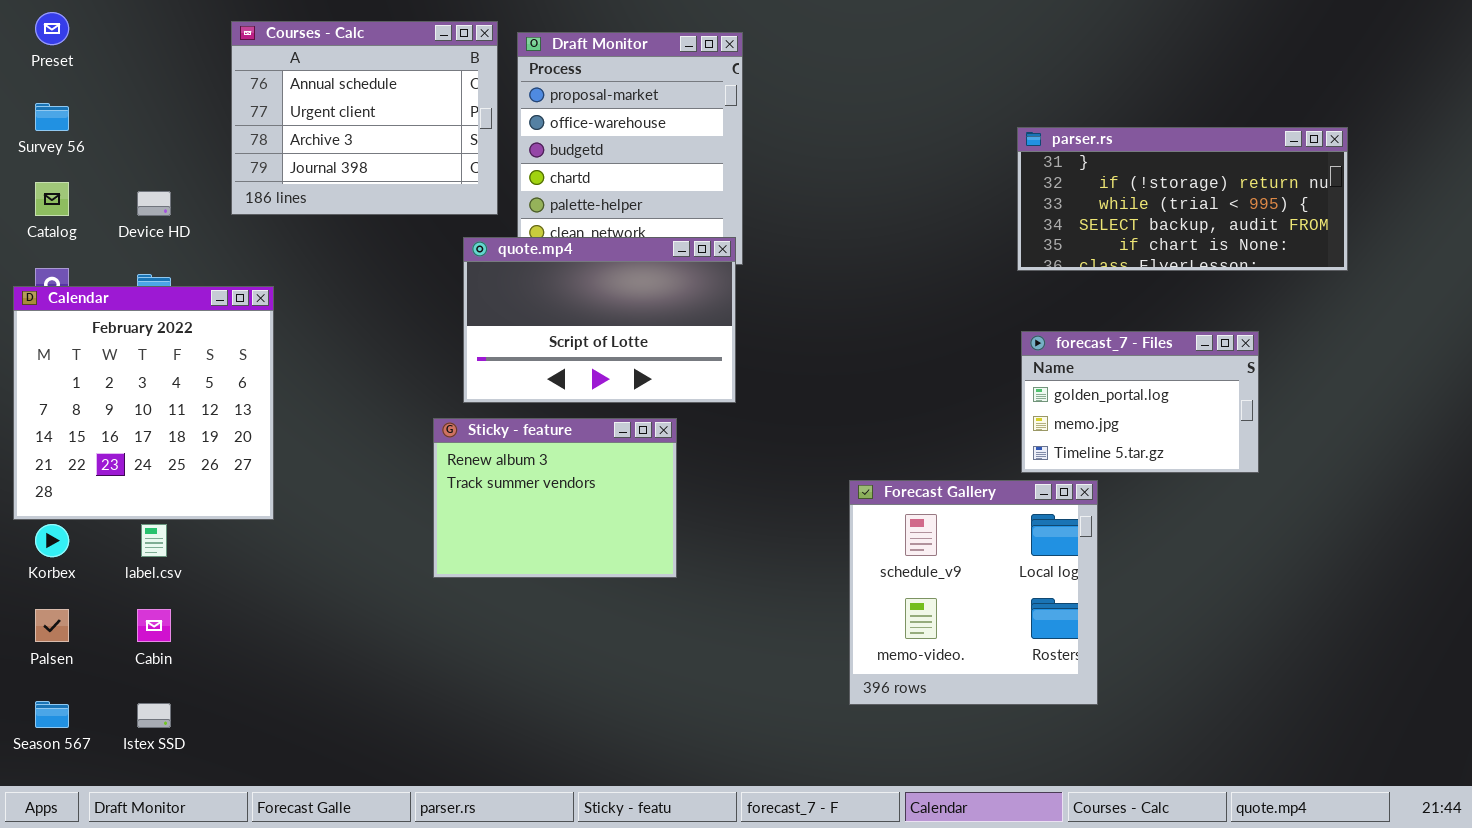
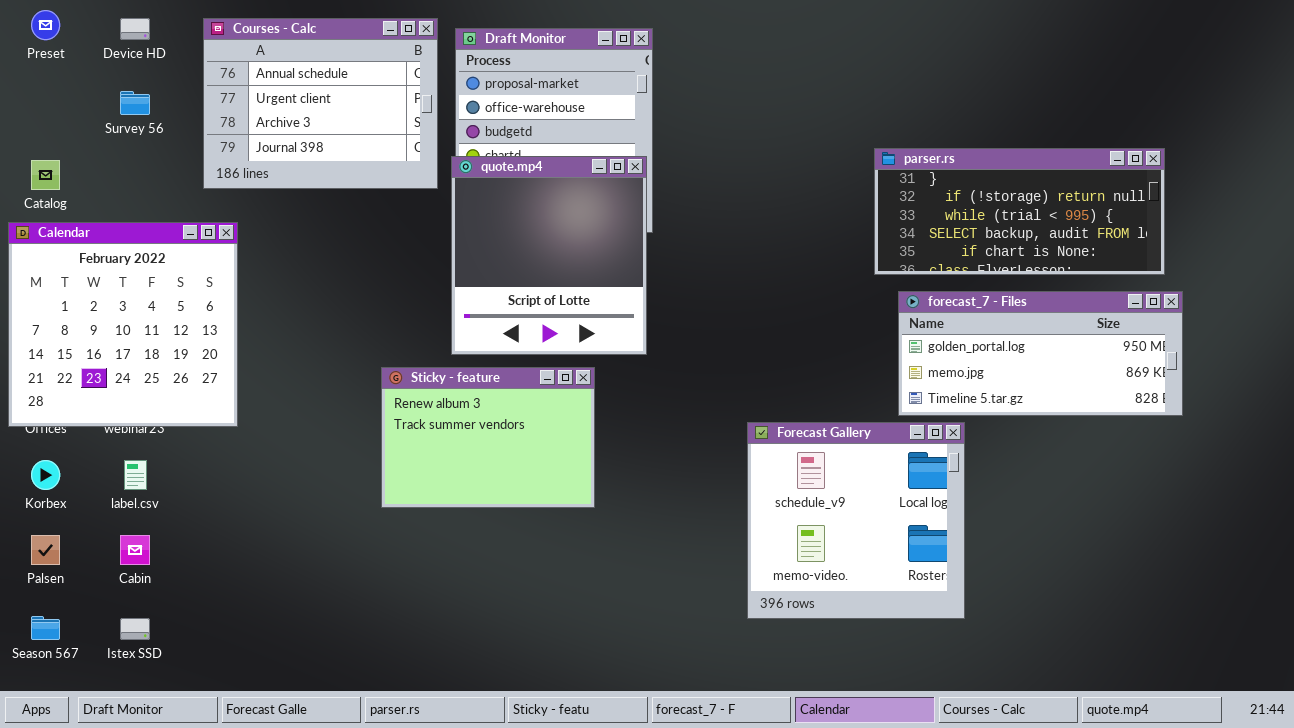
Survey 56: [35,103,69,131] -> [120,91,150,115], moved
parser.rs: [1017,127,1348,271] -> [874,148,1165,275], moved
Device HD: [137,191,171,216] -> [120,18,150,40], moved
quote.mp4: [463,237,736,403] -> [451,156,647,355], resized
Calendar: [13,286,274,520] -> [8,222,238,427], moved
forecast_7 - Files: [1021,331,1259,473] -> [898,291,1183,416], resized

